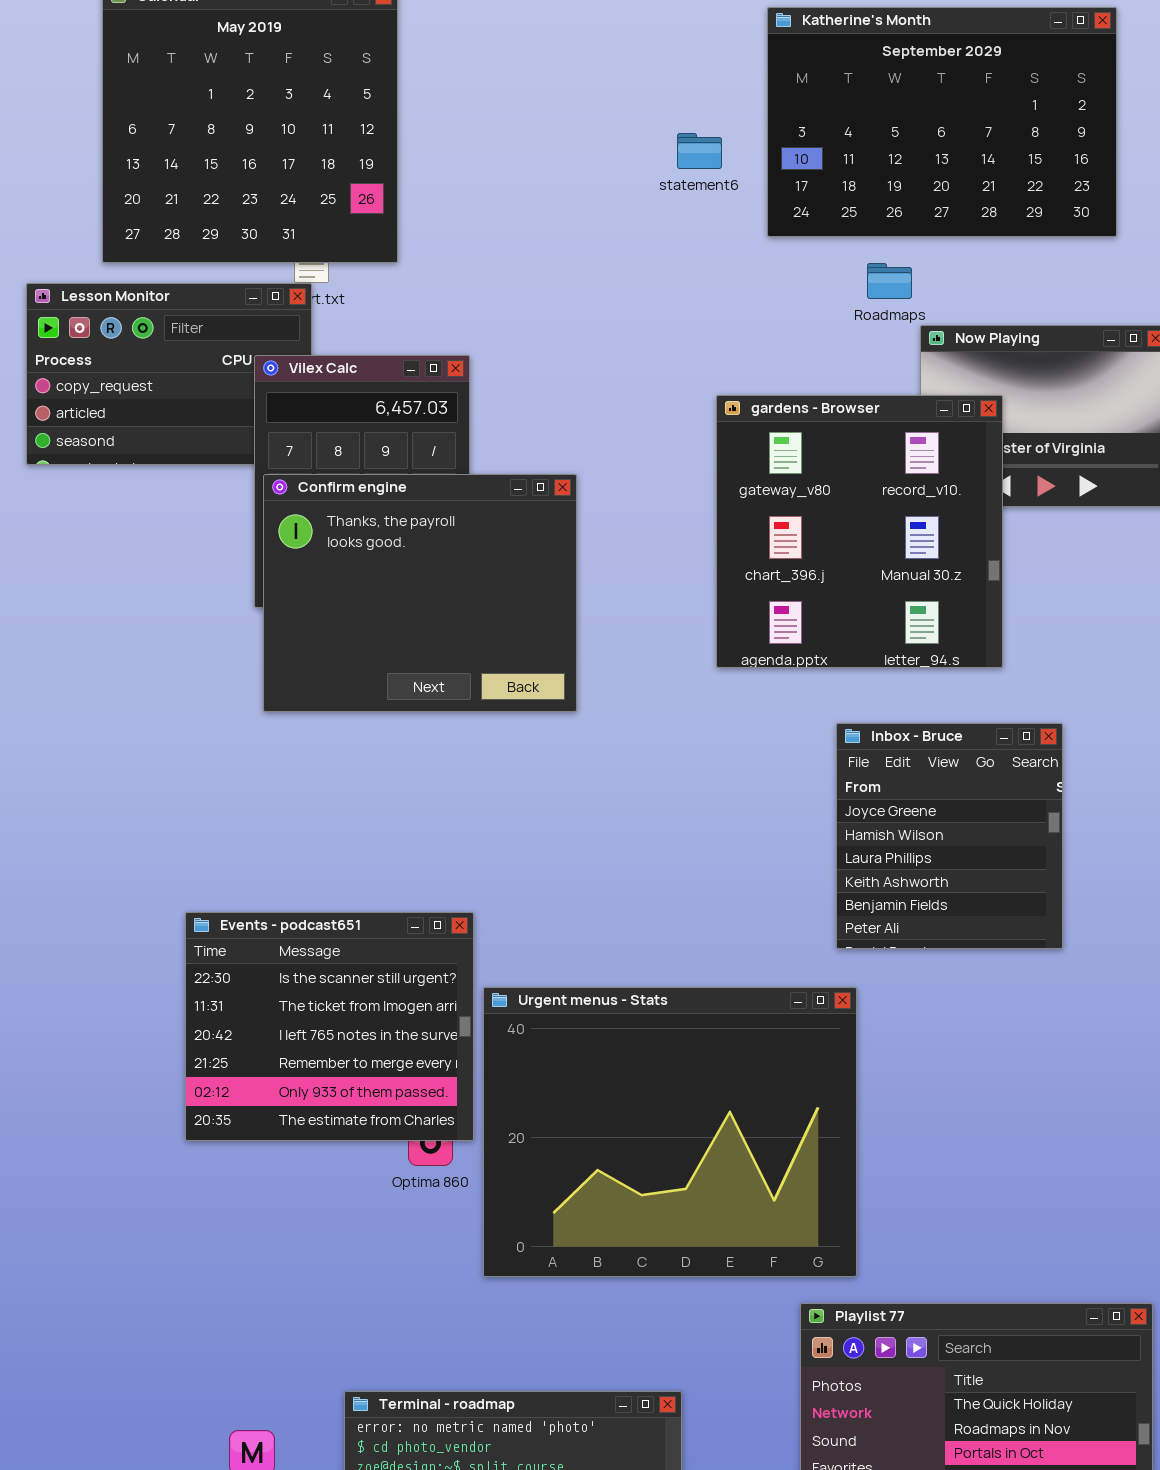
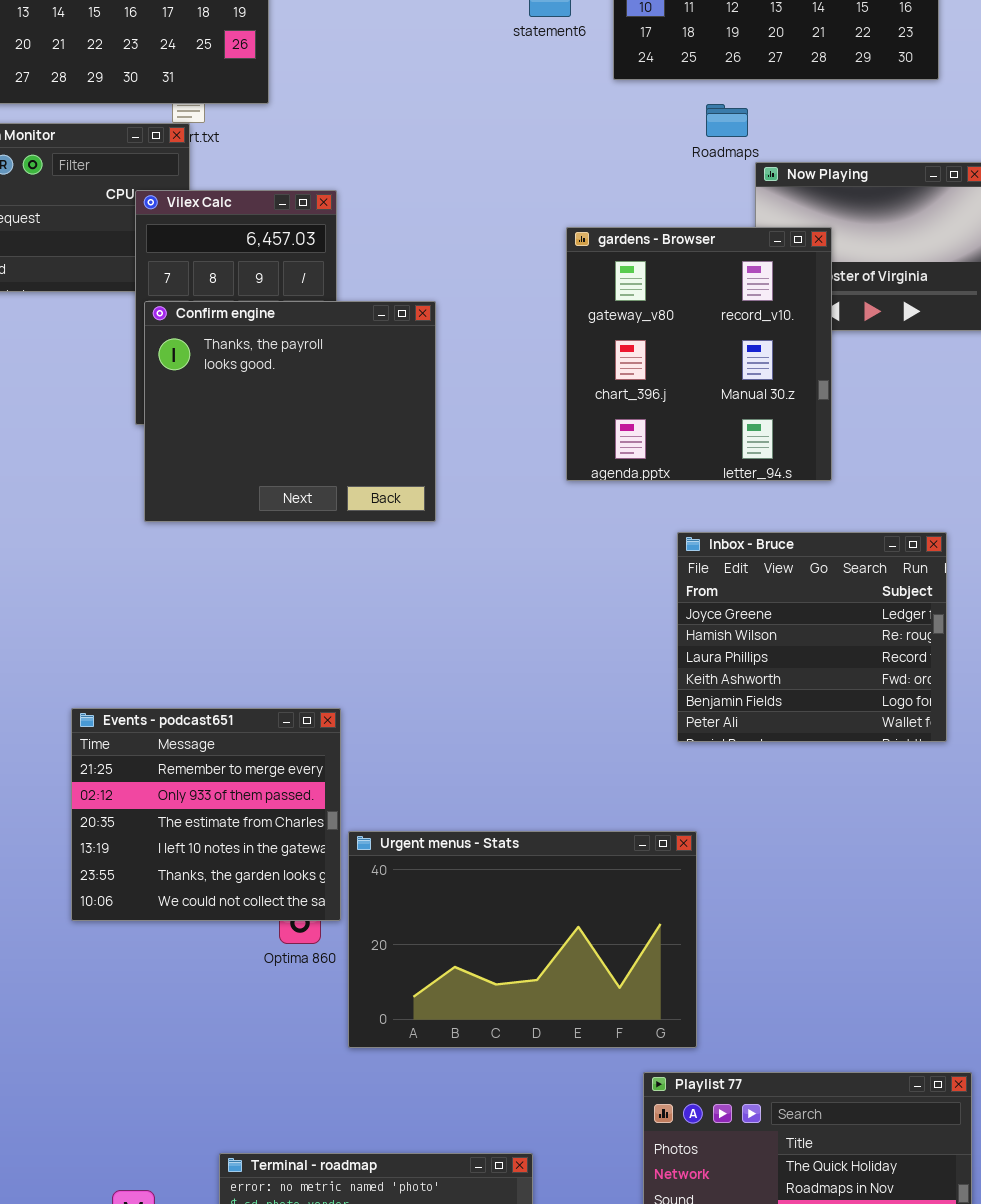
Inbox - Bruce: [836,723,1063,949] -> [677,532,947,742], resized
Events - podcast651: [185,912,474,1141] -> [71,708,341,921], scrolled down 3 rows
Urgent menus - Stats: [483,987,857,1277] -> [348,831,697,1048], resized

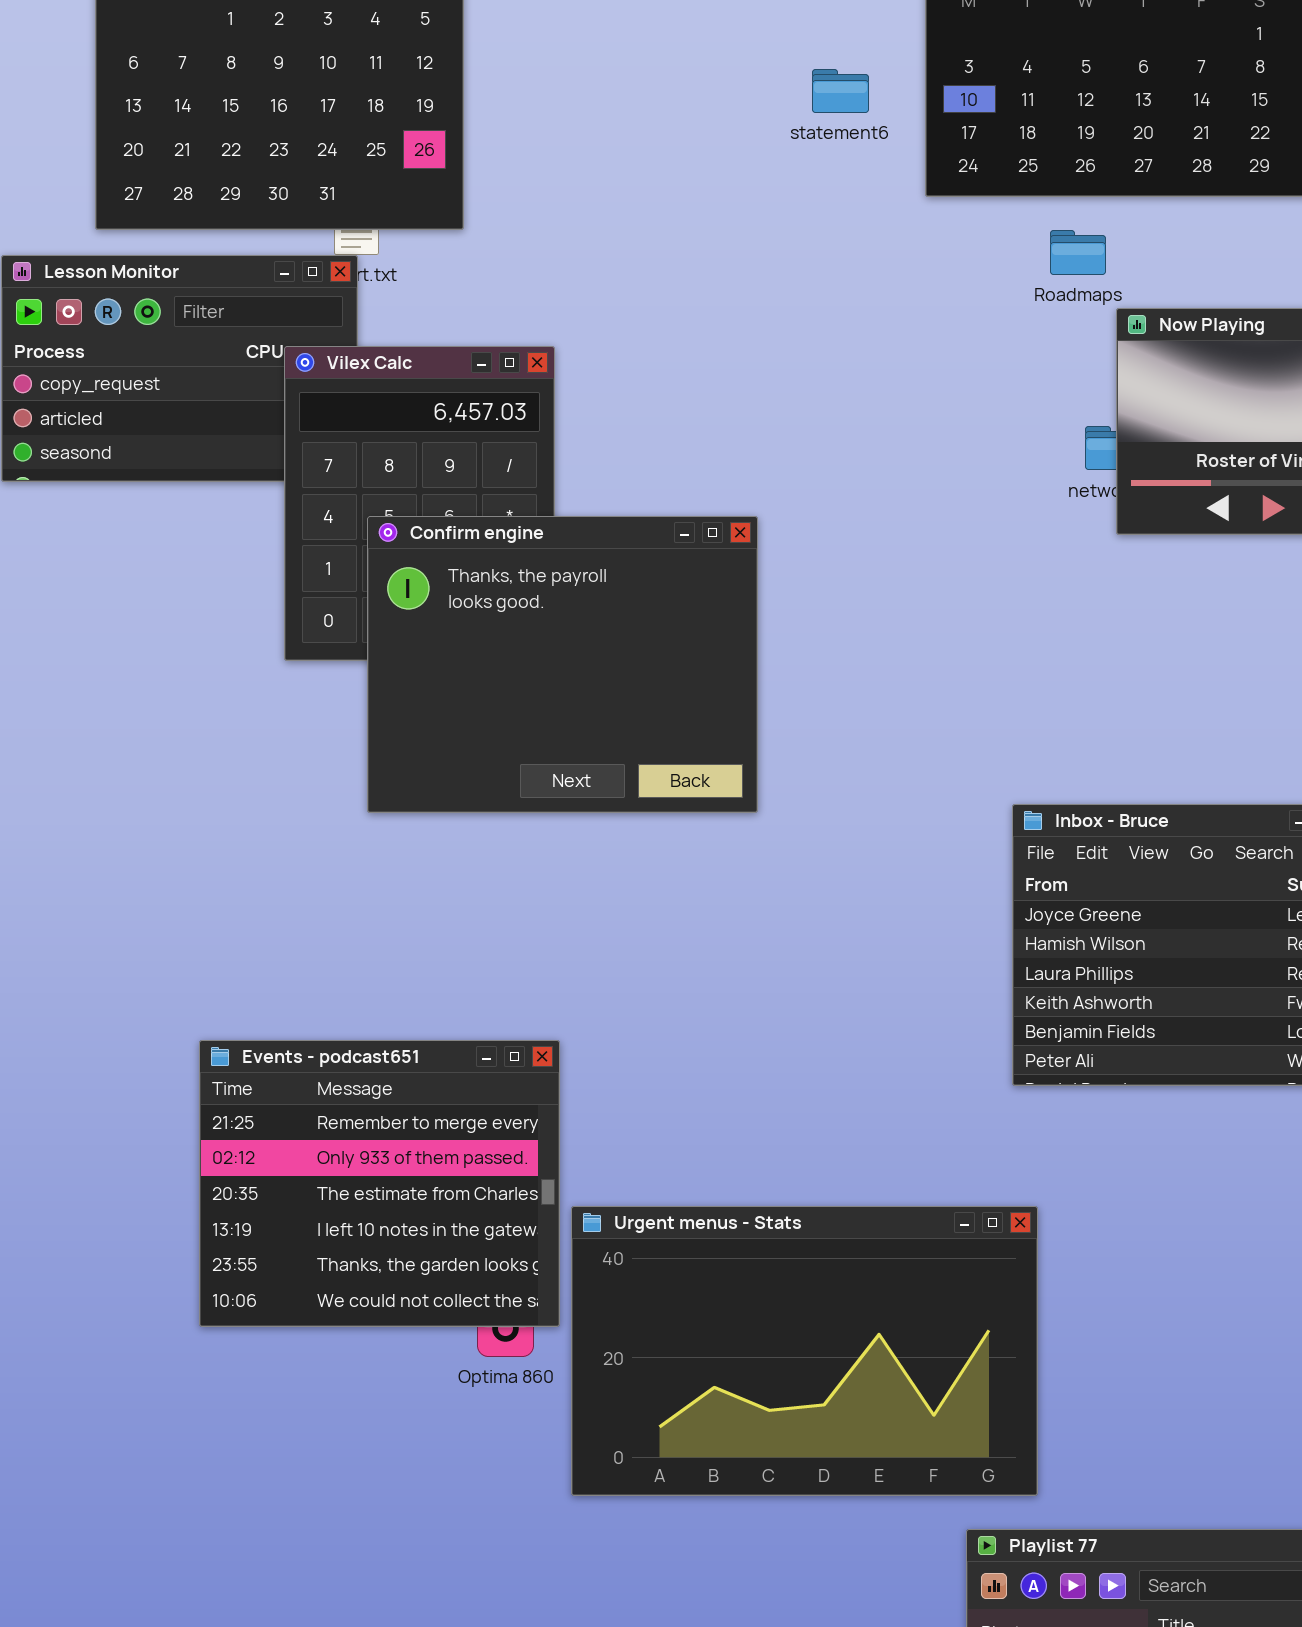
gardens - Browser: [566,227,832,481] -> none, closed
Confirm engine: [144,301,436,522] -> [367,516,758,813], moved

